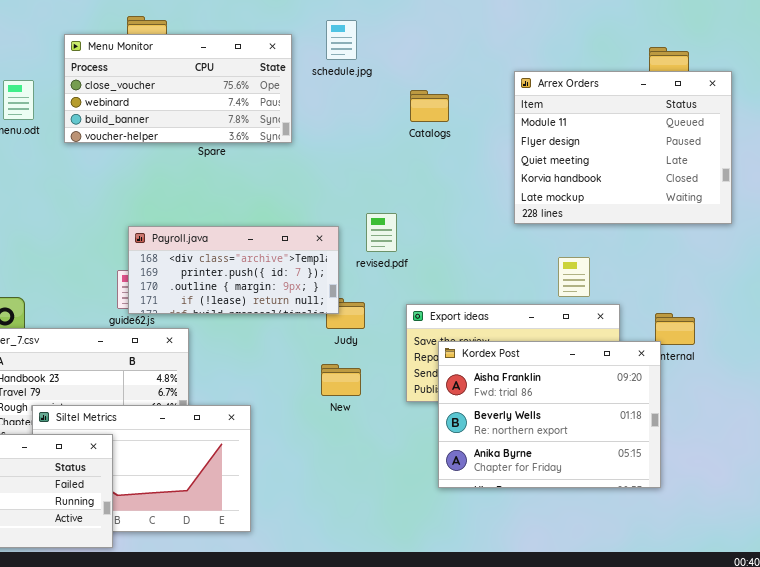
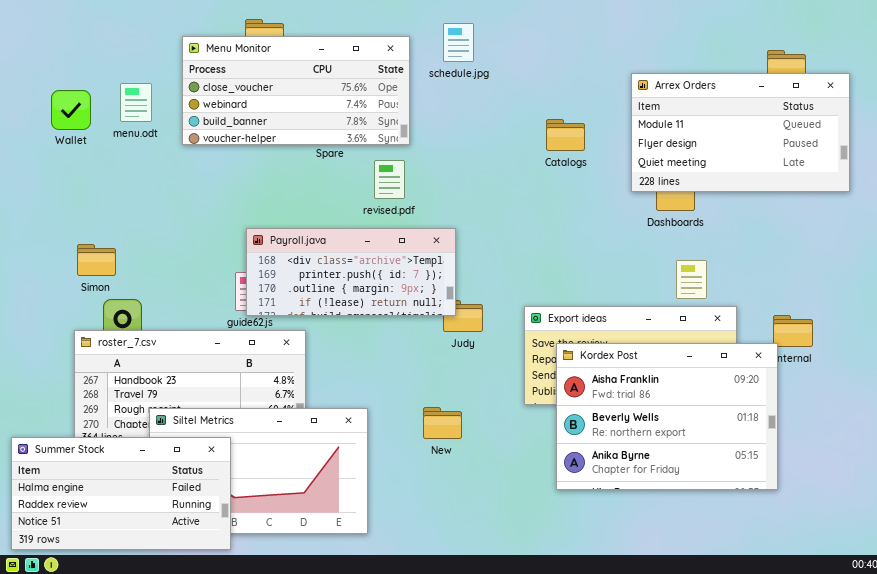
Arrex Orders: [514,71,732,224] -> [631,73,850,192], resized
Catalogs: [410,90,449,122] -> [546,119,585,151], moved
revised.pdf: [366,213,397,252] -> [374,160,405,199], moved
New: [321,364,361,396] -> [423,407,462,439], moved

